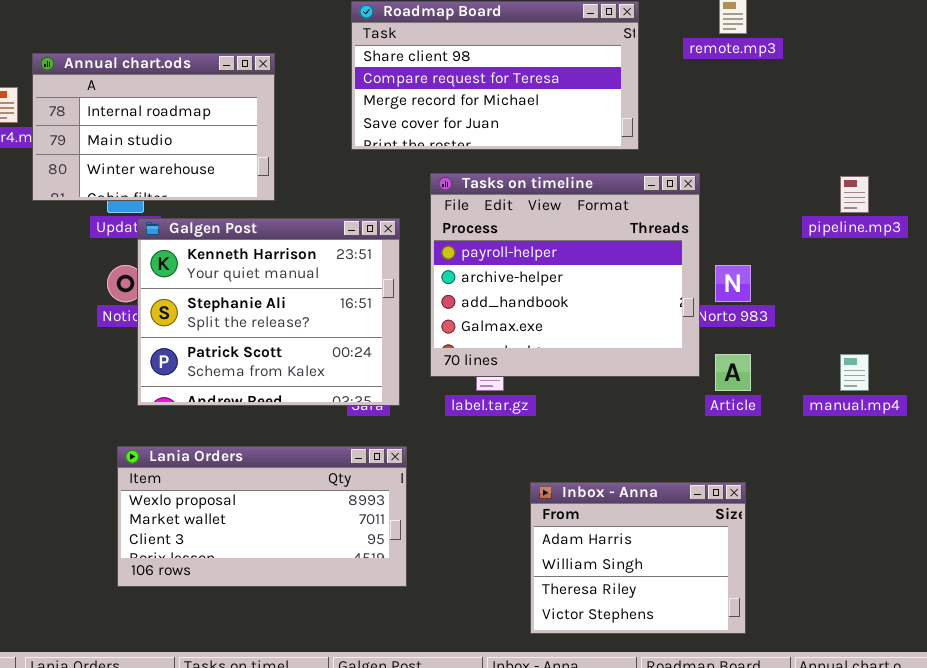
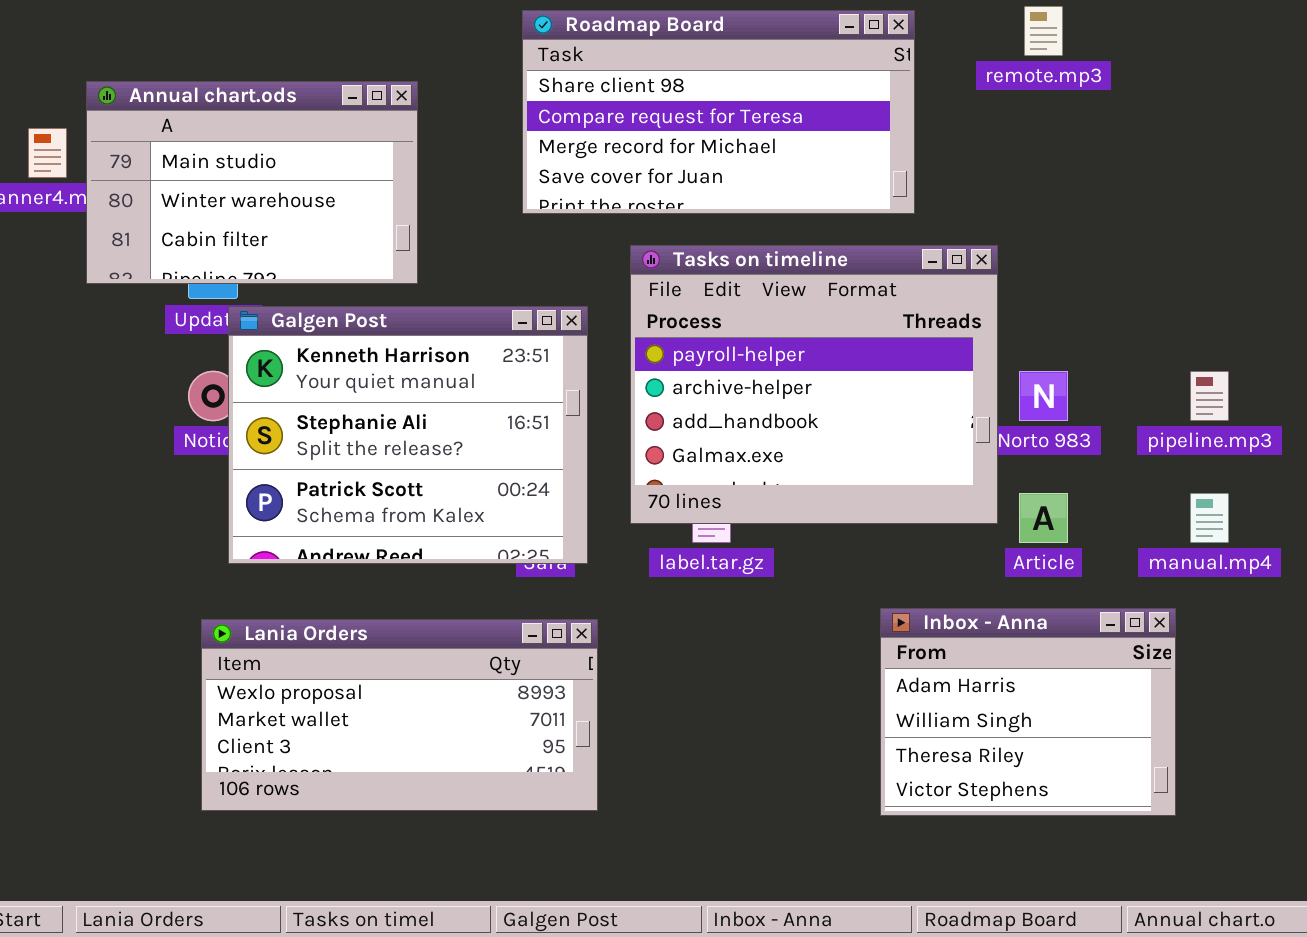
Annual chart.ods: [32,53,275,201] -> [86,81,418,284], scrolled down 1 row
pipeline.mp3: [840,176,869,213] -> [1190,371,1229,421], moved
Inbox - Anna: [530,482,746,634] -> [880,608,1176,816], moved

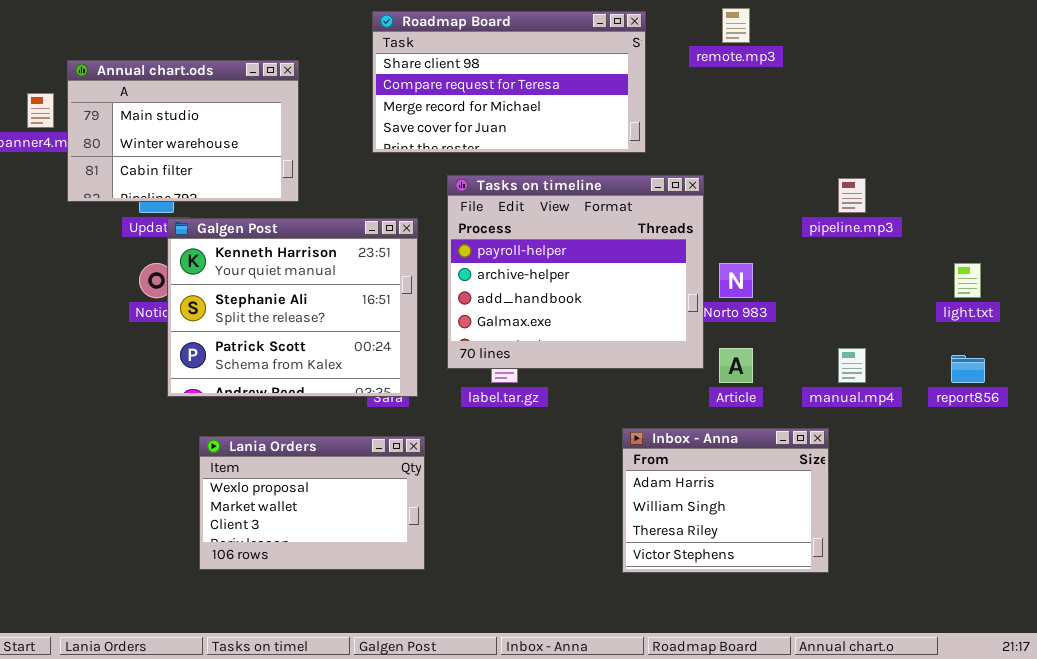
pipeline.mp3: [1190,371,1229,421] -> [838,178,866,213], moved
Lania Orders: [201,619,598,811] -> [199,436,425,570], resized

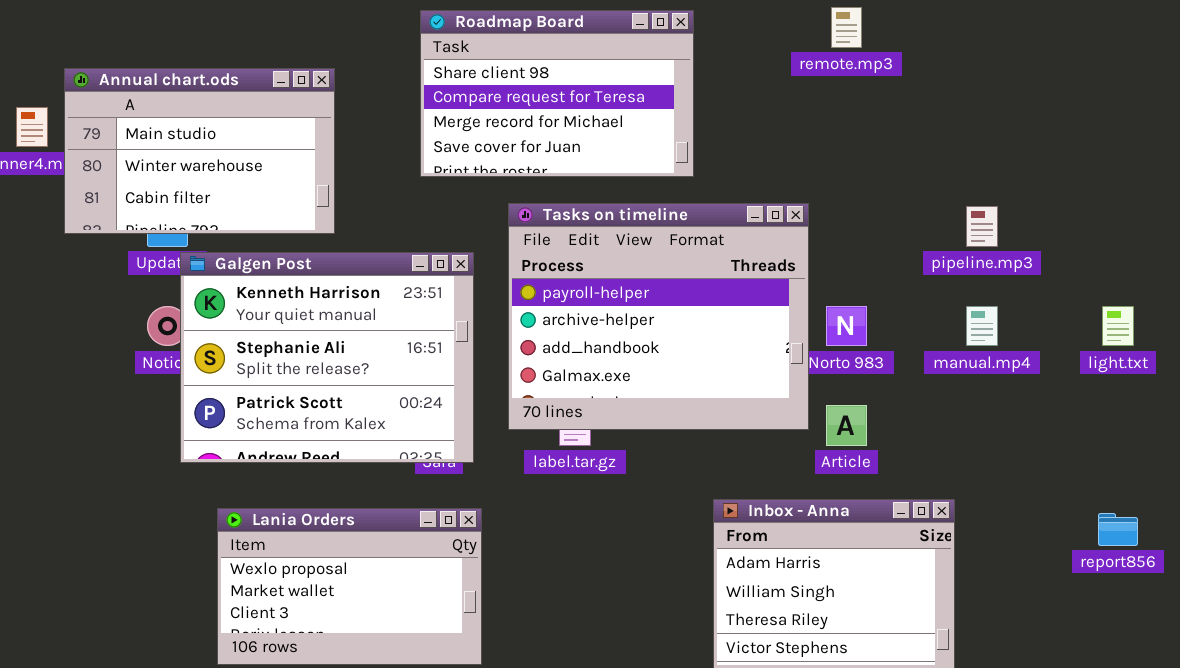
Roadmap Board: [372,11,646,153] -> [420,10,694,177], resized
manual.mp4: [838,348,866,383] -> [966,306,998,346], moved
report856: [951,355,985,383] -> [1098,513,1138,546], moved

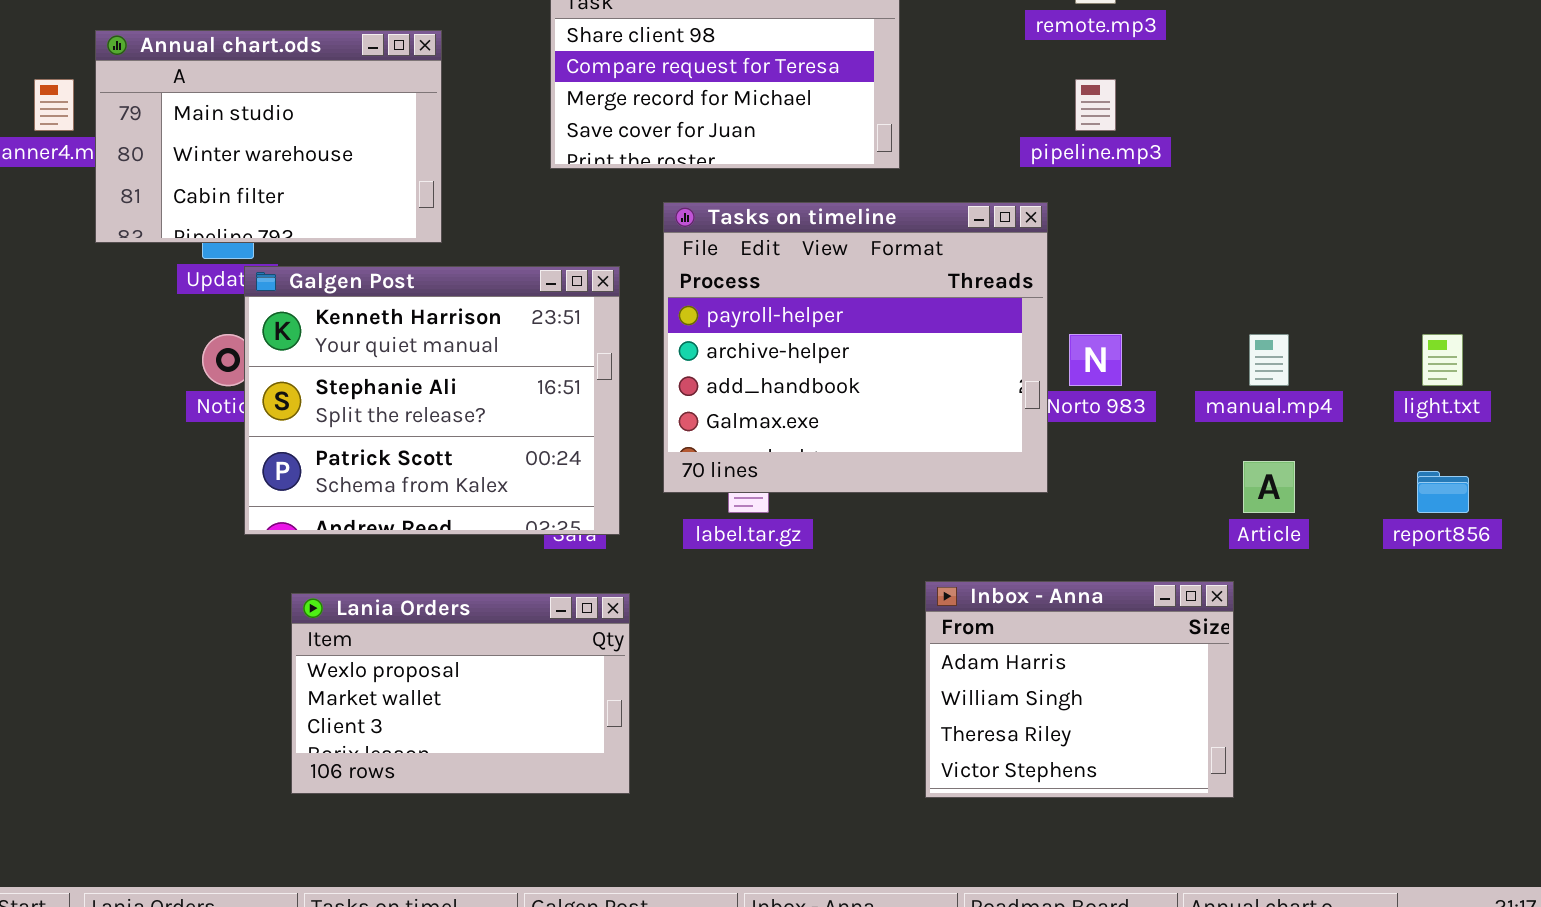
pipeline.mp3: [966,206,998,247] -> [1075,79,1116,131], moved
Article: [826,405,867,446] -> [1243,461,1295,513], moved
report856: [1098,513,1138,546] -> [1417,471,1469,513], moved

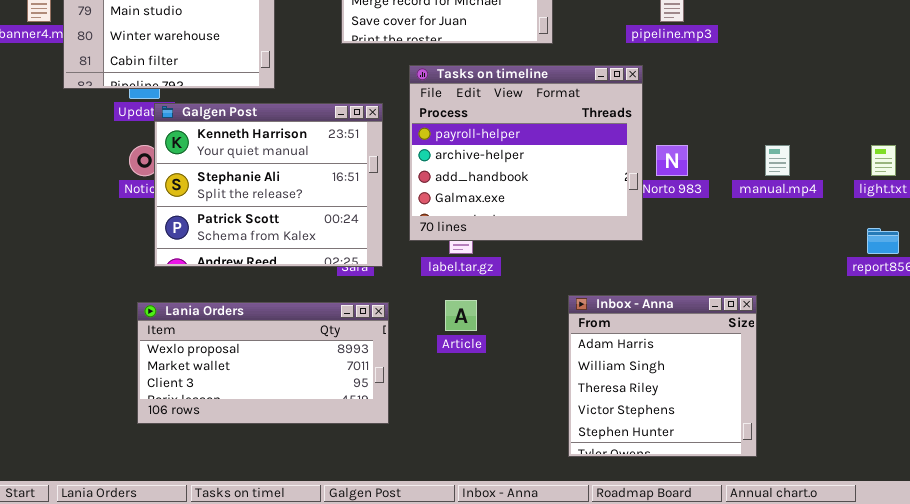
Article: [1243,461,1295,513] -> [445,300,477,331], moved
Inbox - Anna: [925,581,1234,798] -> [568,295,757,457], resized
Lania Orders: [291,593,630,794] -> [137,302,389,424], resized

